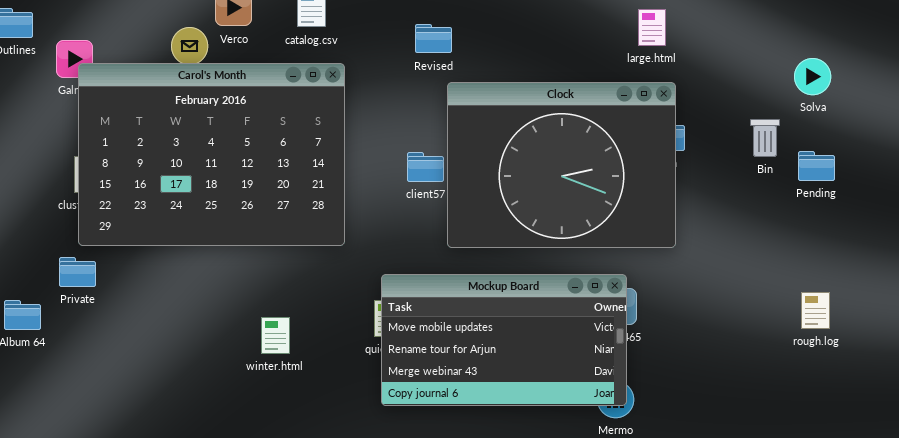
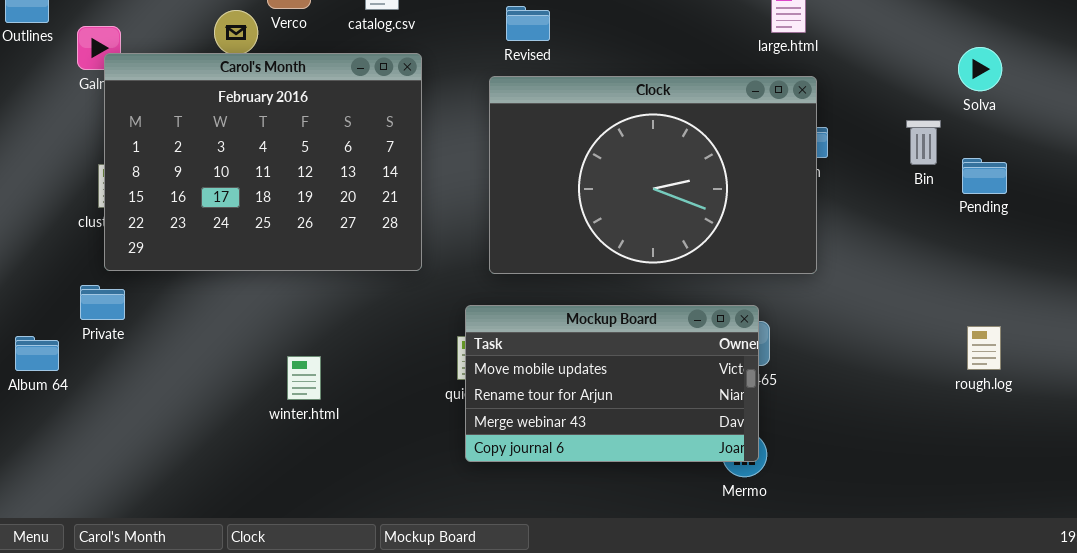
Clock: [447,82,676,248] -> [489,76,817,274], resized
winter.html: [261,317,290,354] -> [287,356,321,400], moved

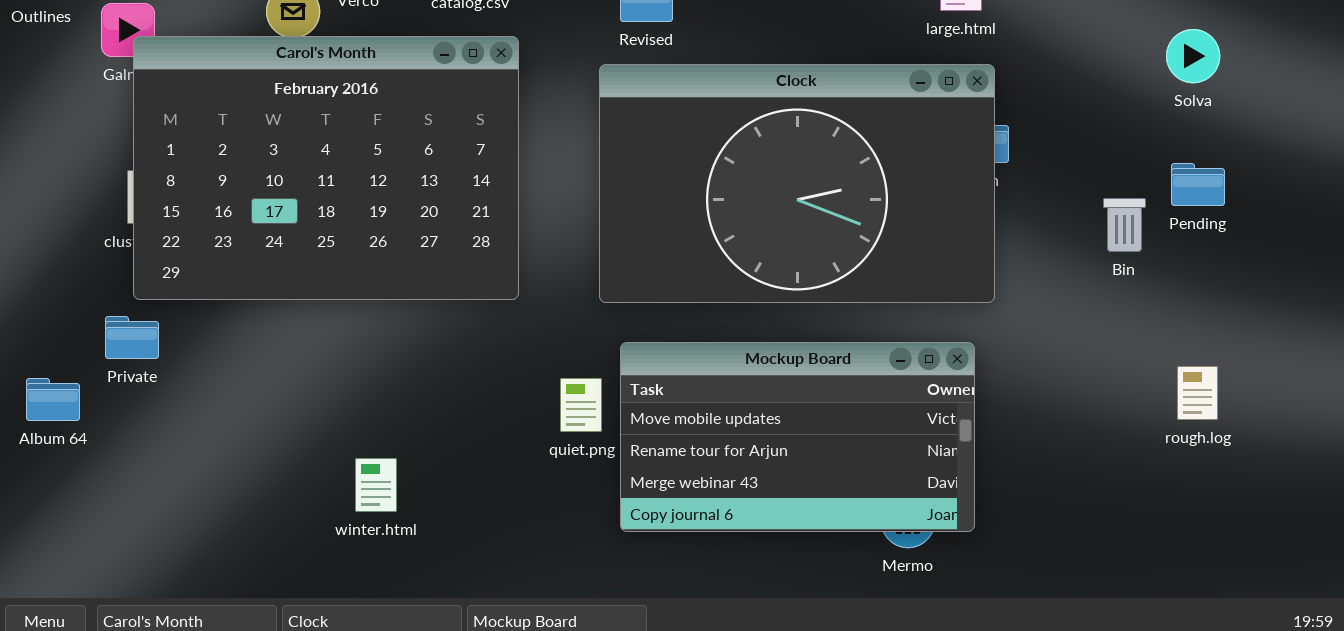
Bin: [906,120,941,165] -> [1103,198,1146,252], moved
Mockup Board: [465,305,759,462] -> [620,342,975,532], moved
winter.html: [287,356,321,400] -> [355,458,397,512], moved

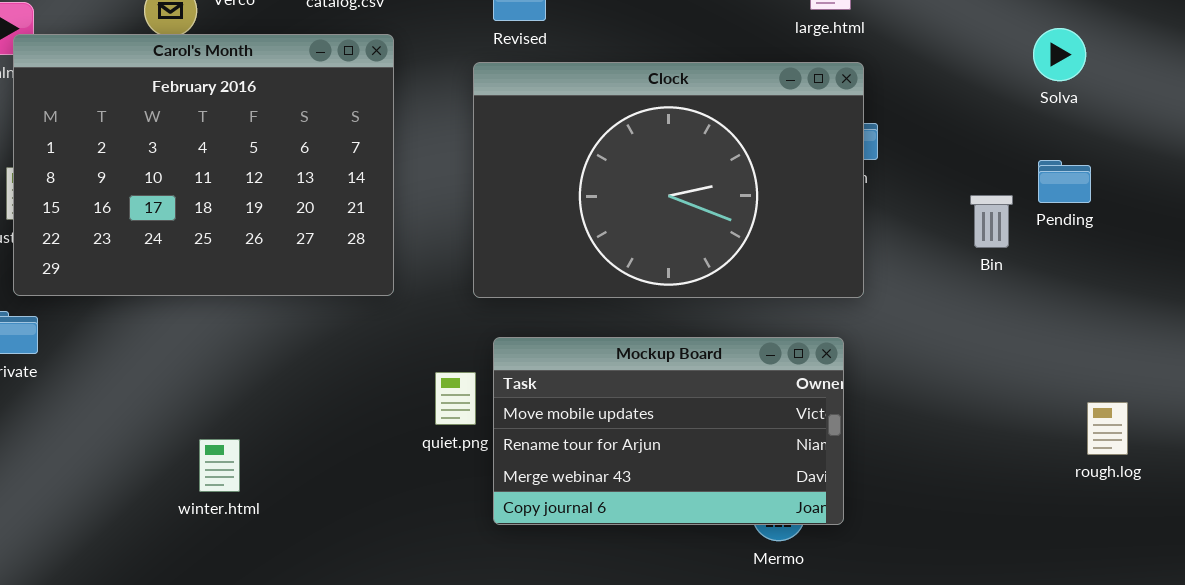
rough.log: [1177,366,1218,420] -> [1087,402,1128,455], moved
winter.html: [355,458,397,512] -> [199,439,240,492], moved

